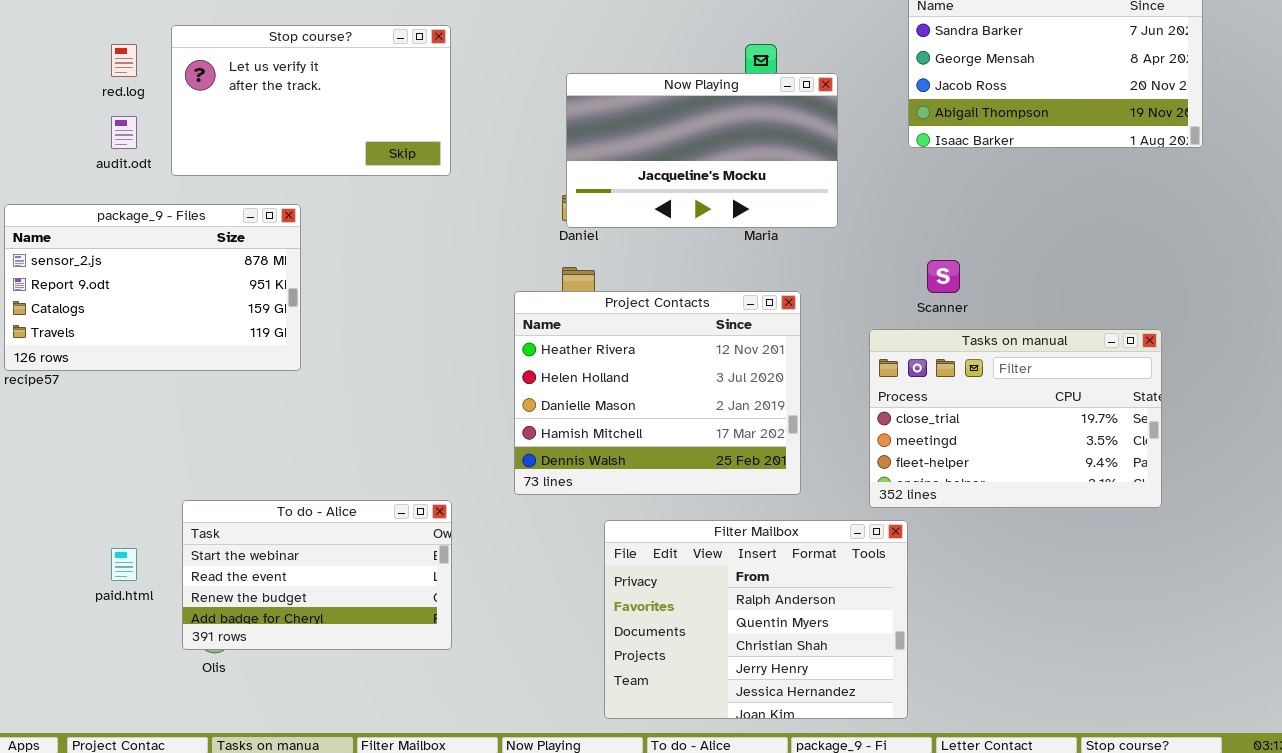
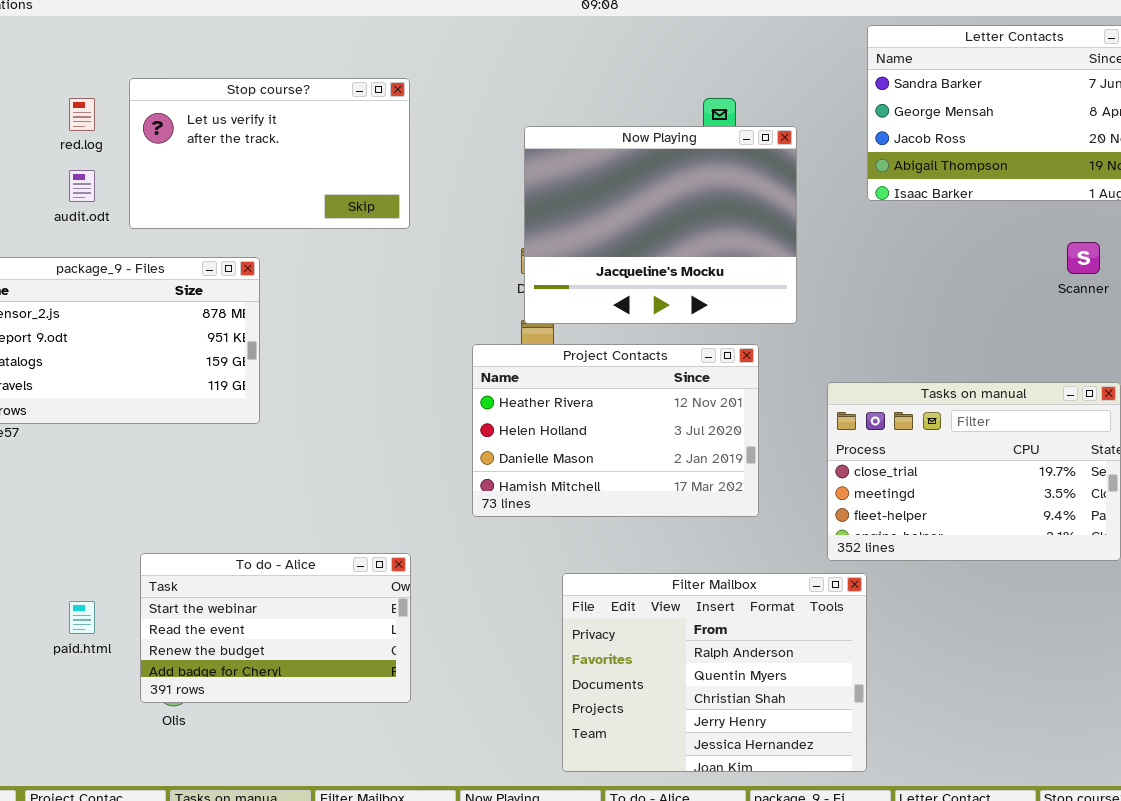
Now Playing: [566,73,838,228] -> [524,126,797,324], resized
Scanner: [927,260,960,293] -> [1067,242,1100,274], moved
Project Contacts: [514,291,801,495] -> [472,344,759,517], resized

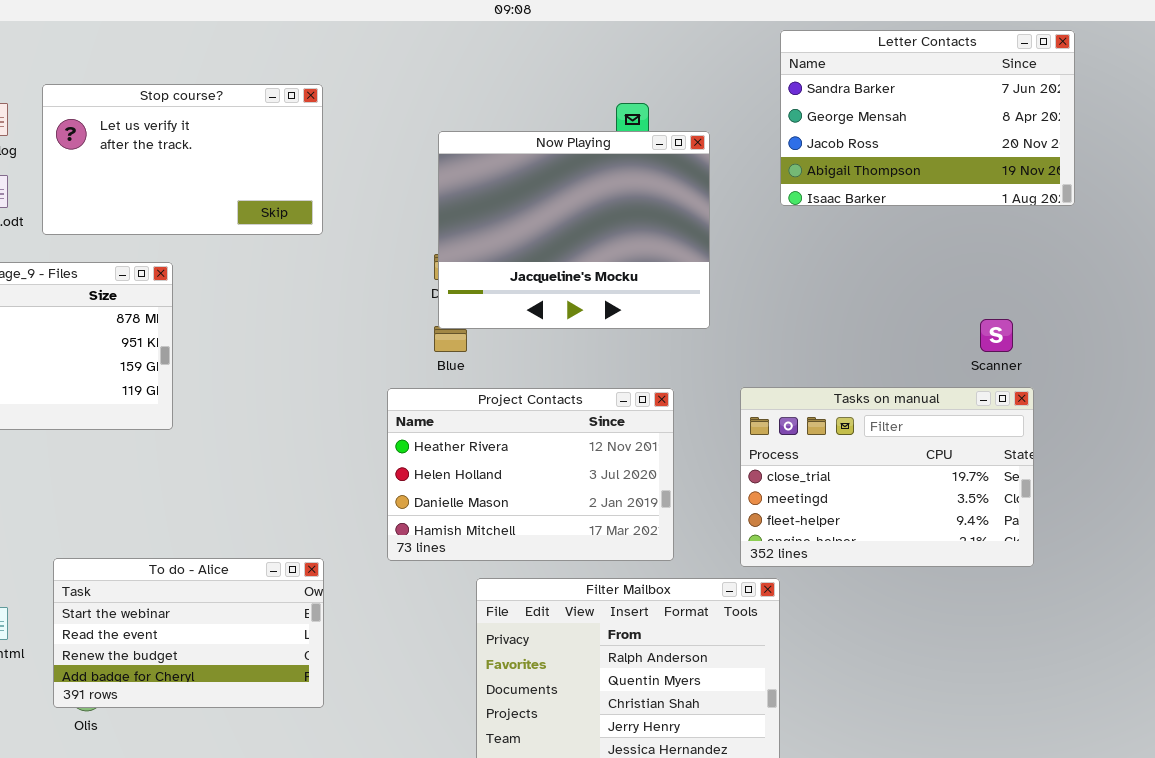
Scanner: [1067,242,1100,274] -> [980,319,1013,352], moved
Project Contacts: [472,344,759,517] -> [387,388,674,561], moved

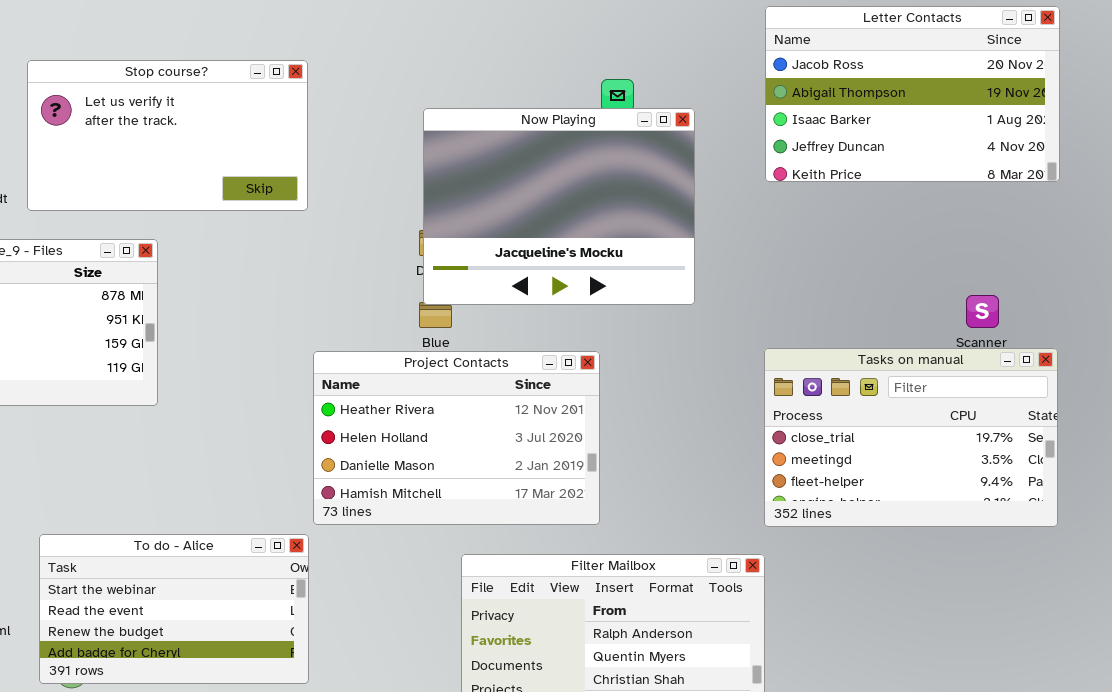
Letter Contacts: [780,30,1075,206] -> [765,6,1060,182], scrolled down 2 rows
Tasks on manual: [740,387,1034,567] -> [764,348,1058,527], moved
Project Contacts: [387,388,674,561] -> [313,351,600,525], moved

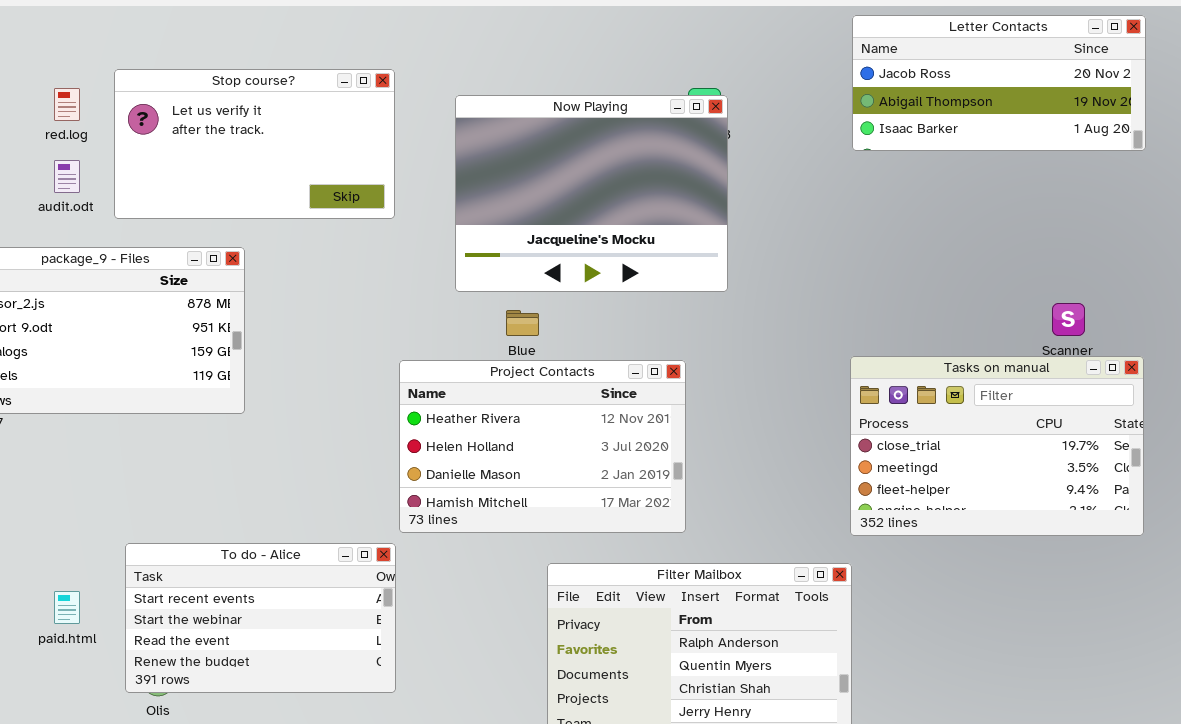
Letter Contacts: [765,6,1060,182] -> [852,15,1146,151], resized
Now Playing: [423,108,695,305] -> [455,95,728,292], moved
To do - Alice: [39,534,309,684] -> [125,543,396,693], scrolled up 1 row

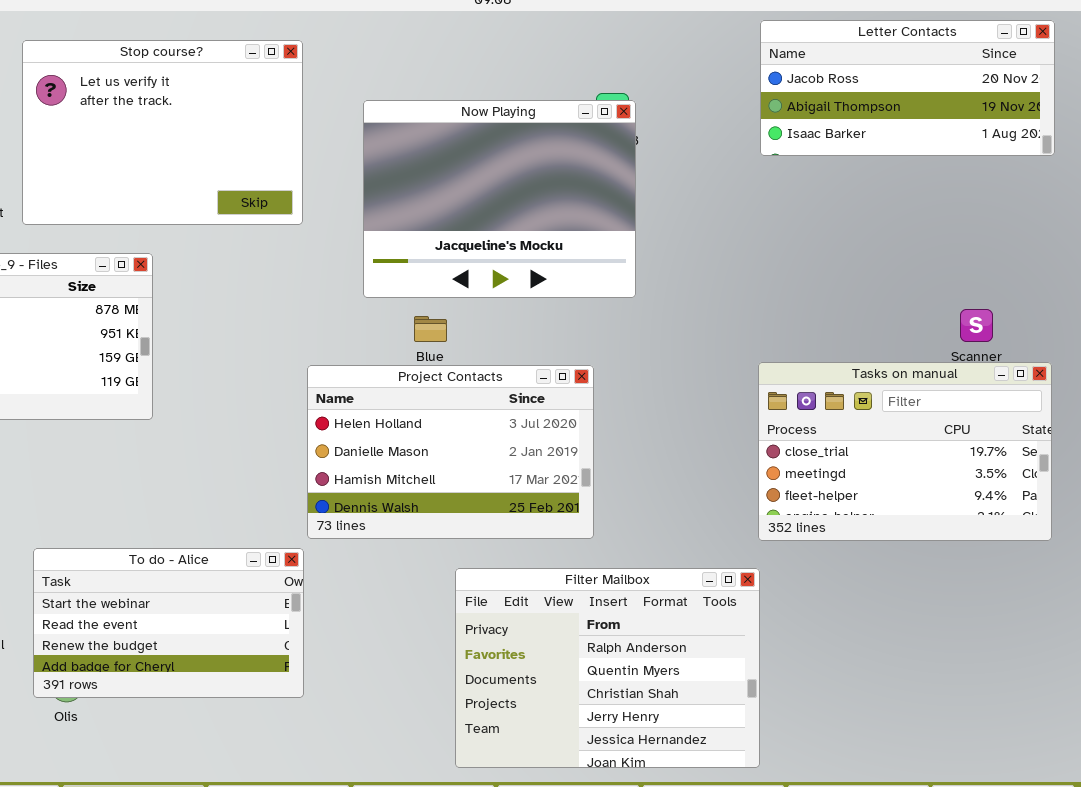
Stop course?: [114,69,395,219] -> [22,40,303,225], resized
Project Contacts: [399,360,686,533] -> [307,365,594,539], scrolled down 1 row
To do - Alice: [125,543,396,693] -> [33,548,304,698], scrolled down 1 row

